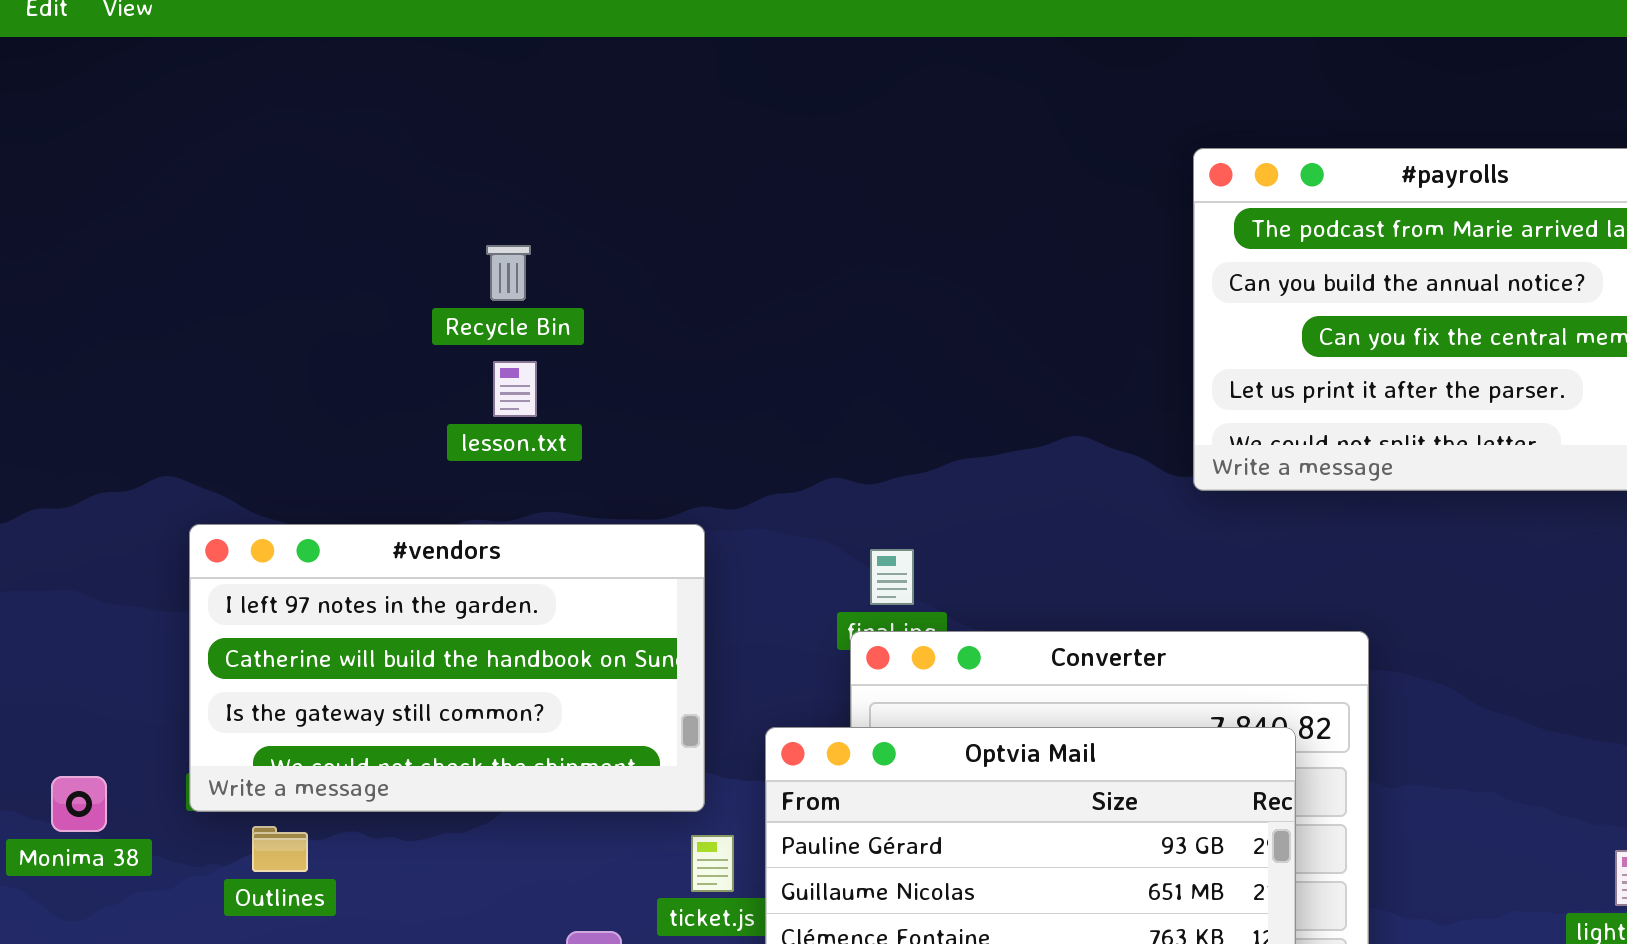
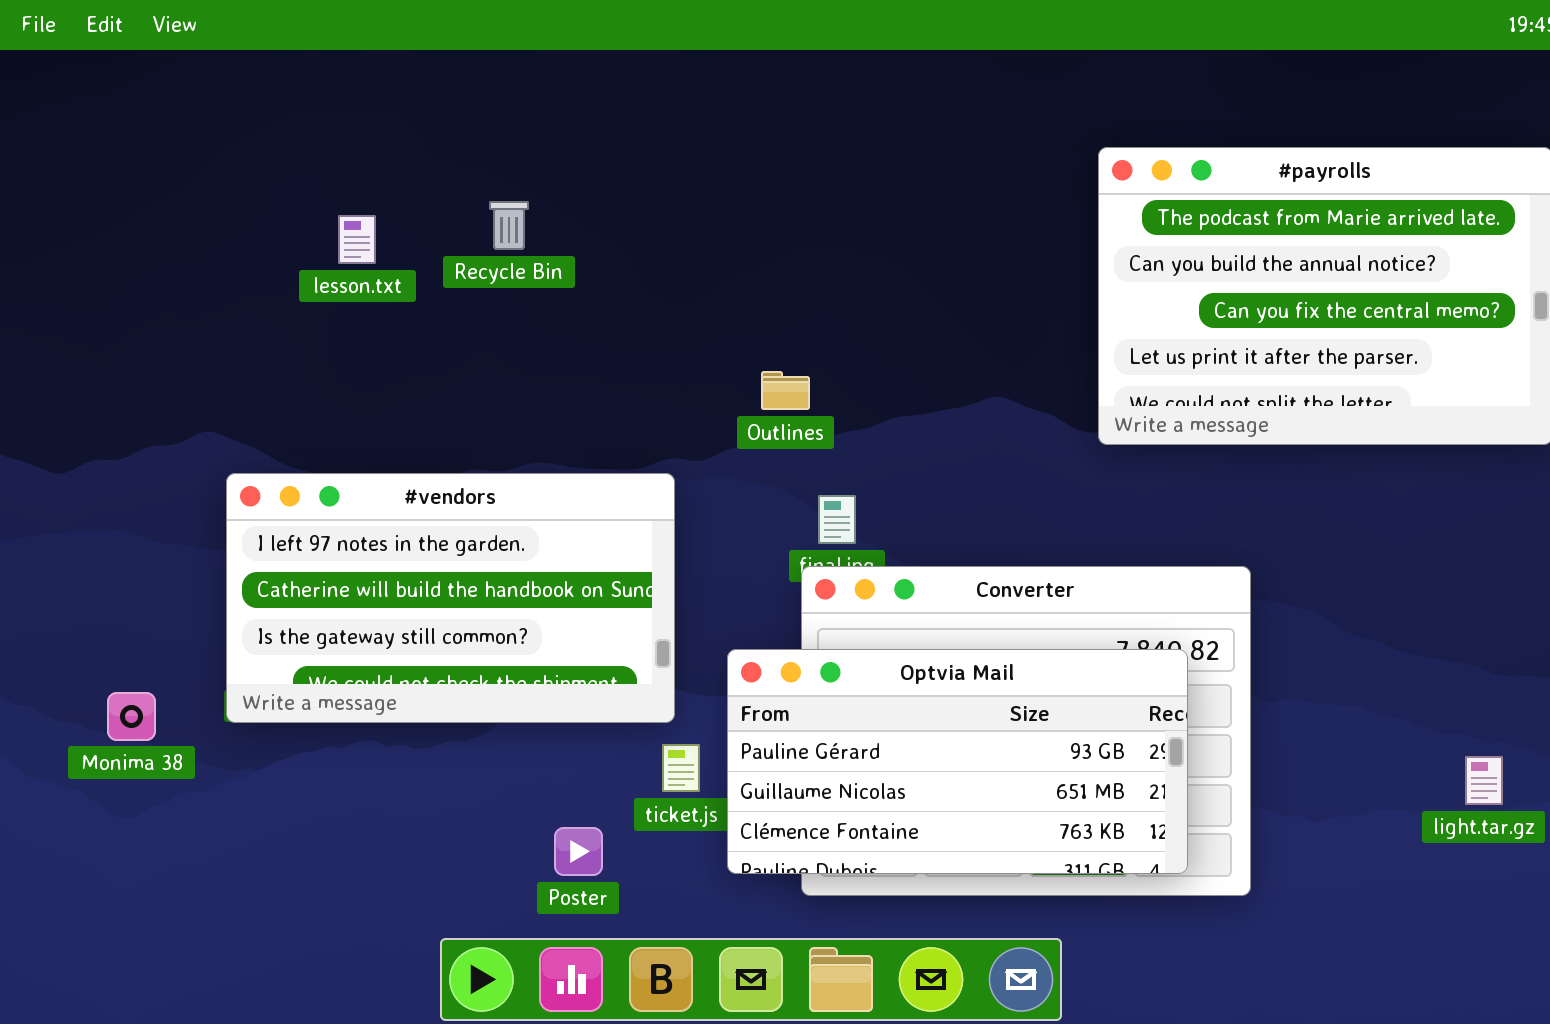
Recycle Bin: [486,245,531,301] -> [489,201,529,250], moved
lesson.txt: [493,361,537,417] -> [338,215,376,264], moved
Outlines: [252,826,308,872] -> [761,371,810,410], moved

